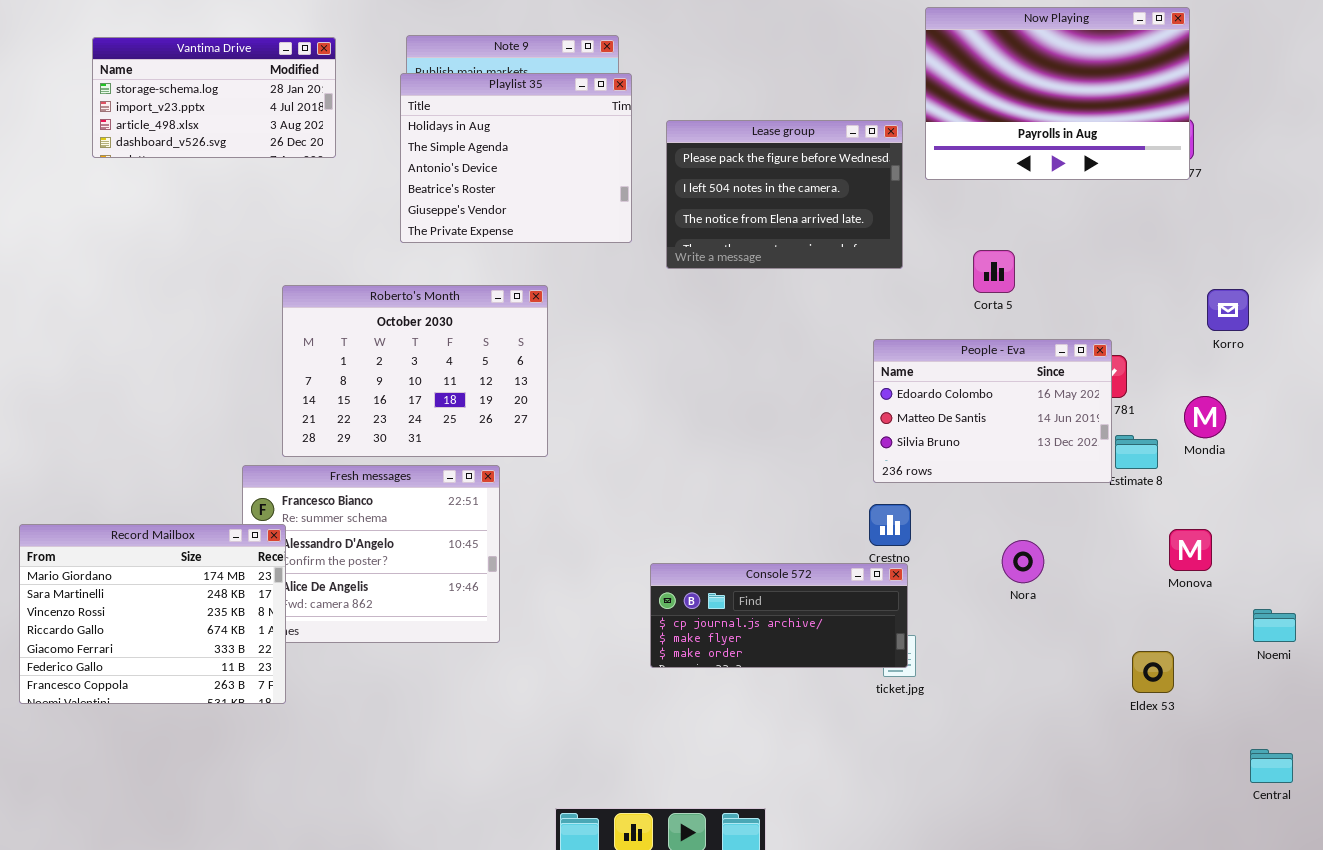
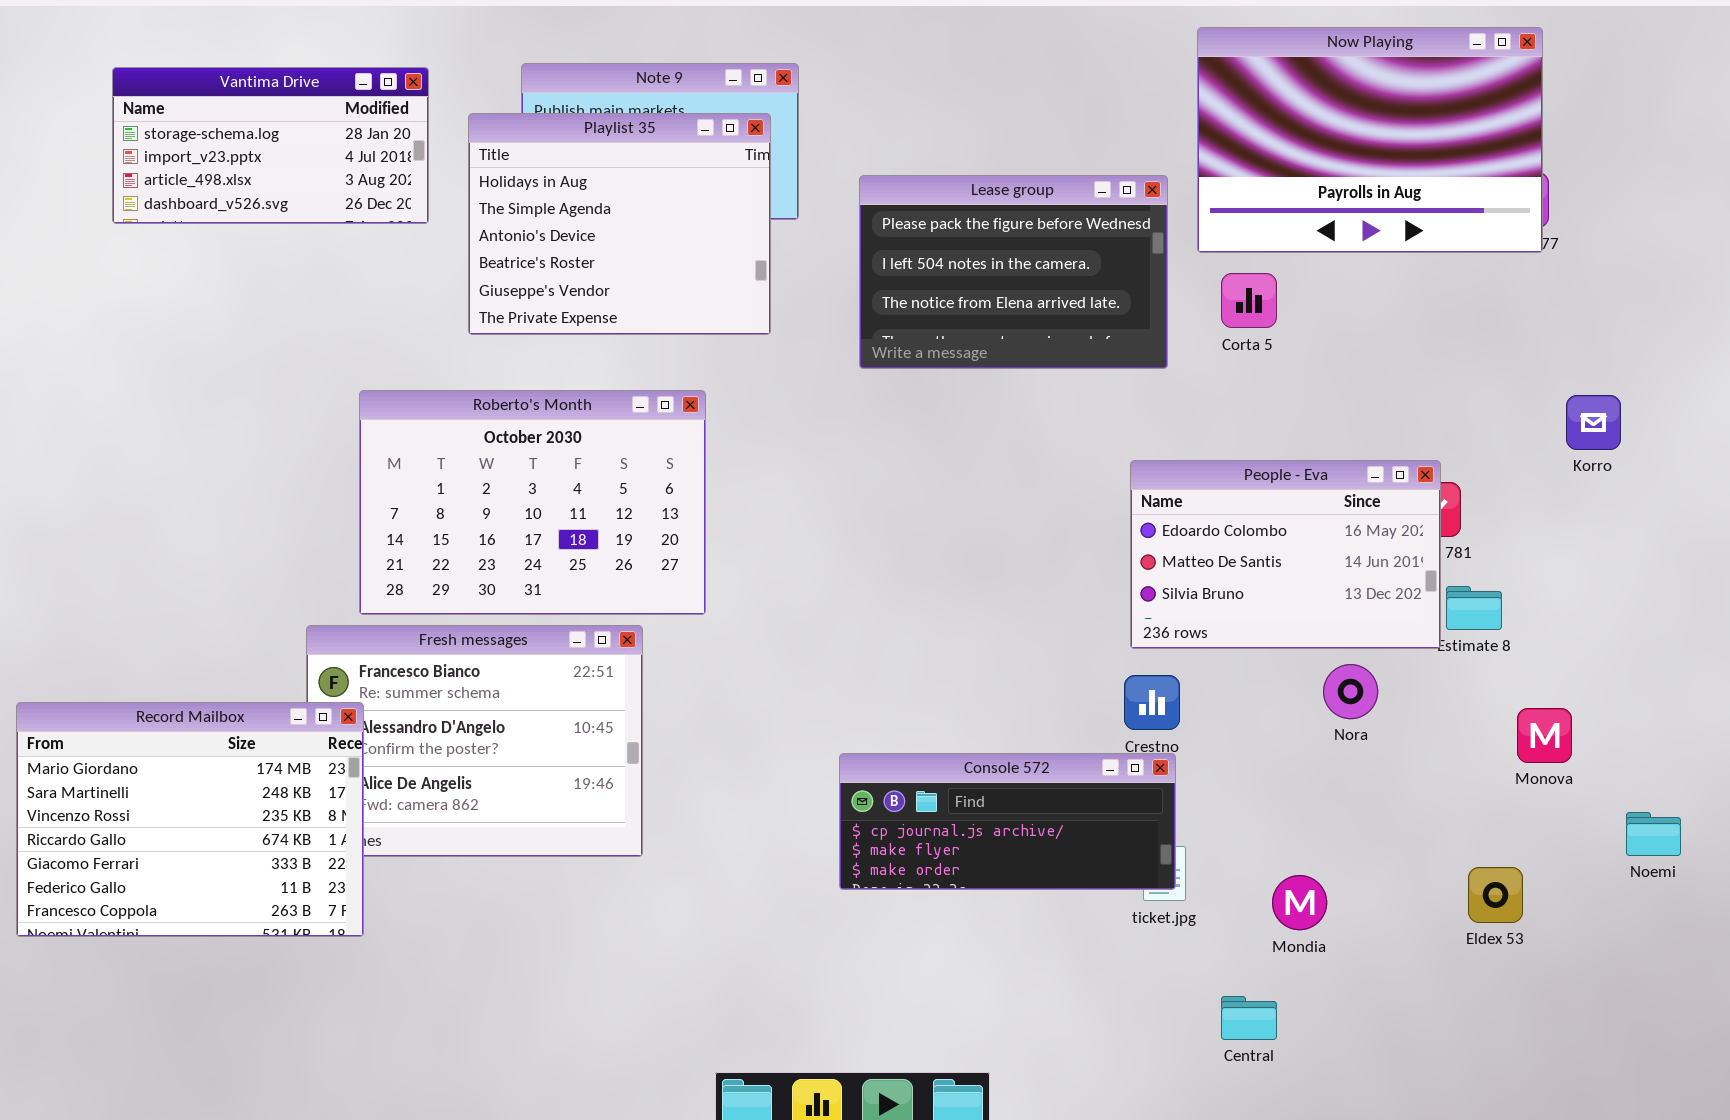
Playlist 35: [400,73,632,243] -> [468,113,771,335], moved
Corta 5: [973,250,1015,293] -> [1221,273,1277,328], moved
Mondia: [1184,396,1226,438] -> [1272,875,1327,930], moved
Nora: [1002,540,1044,583] -> [1323,664,1378,719], moved
Central: [1250,749,1293,783] -> [1221,996,1277,1040], moved

